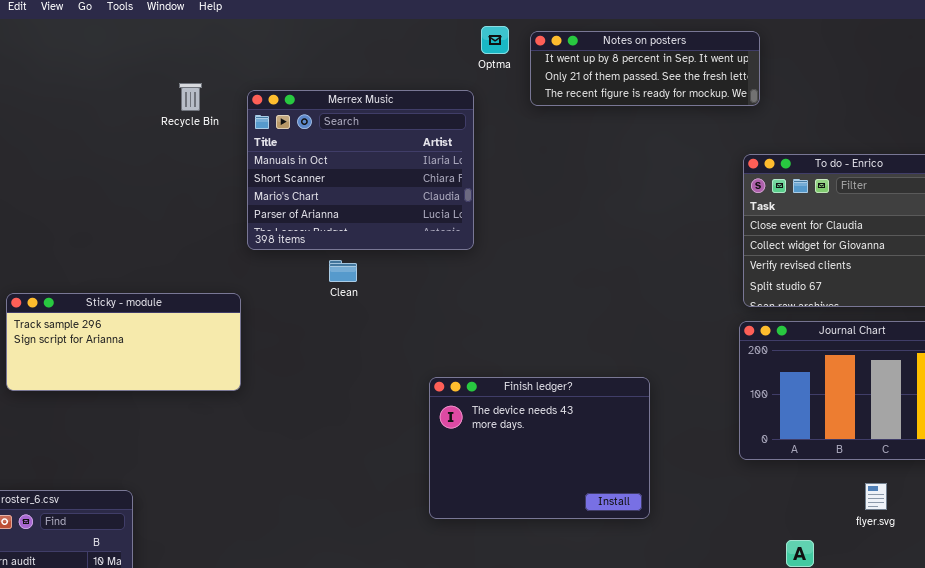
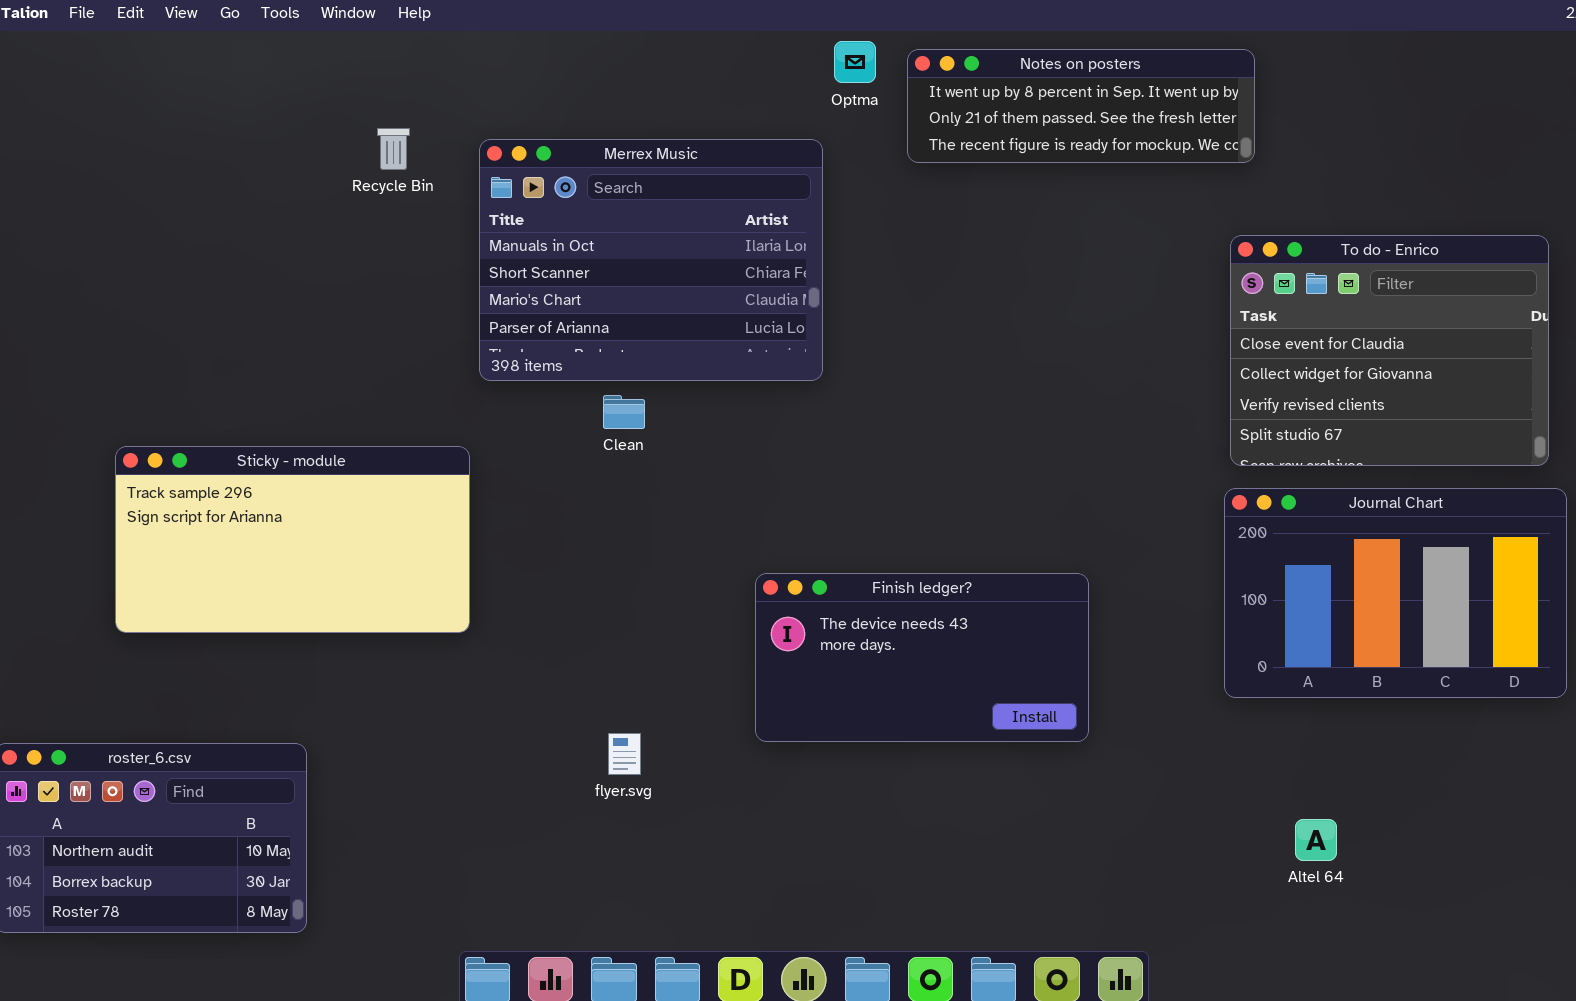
Sticky - module: [6,293,241,391] -> [115,446,470,633], resized
Finish ledger?: [429,377,650,519] -> [755,573,1089,742], resized
flyer.svg: [865,483,887,510] -> [608,733,641,775], moved

